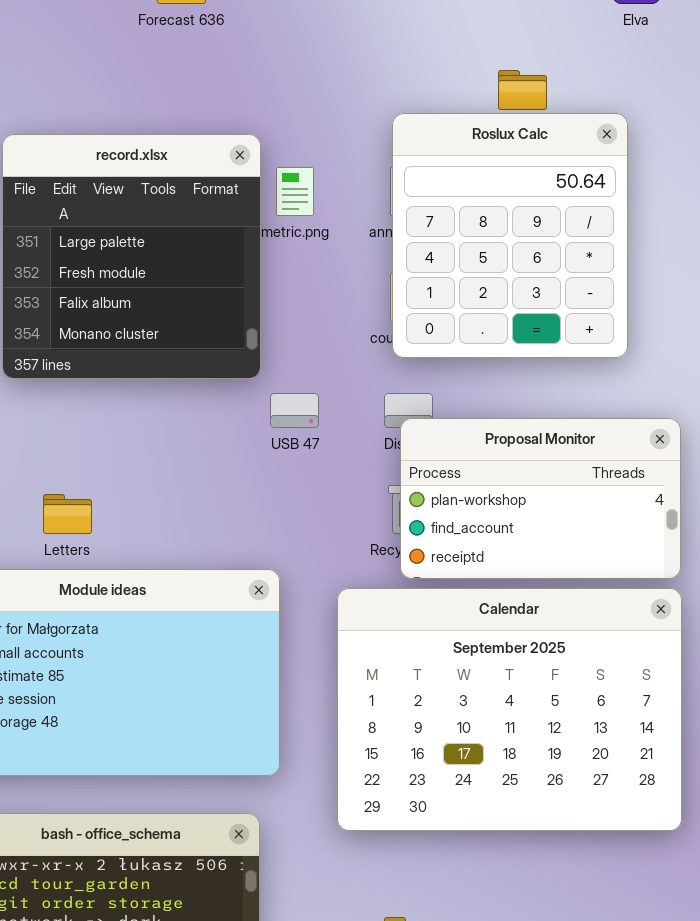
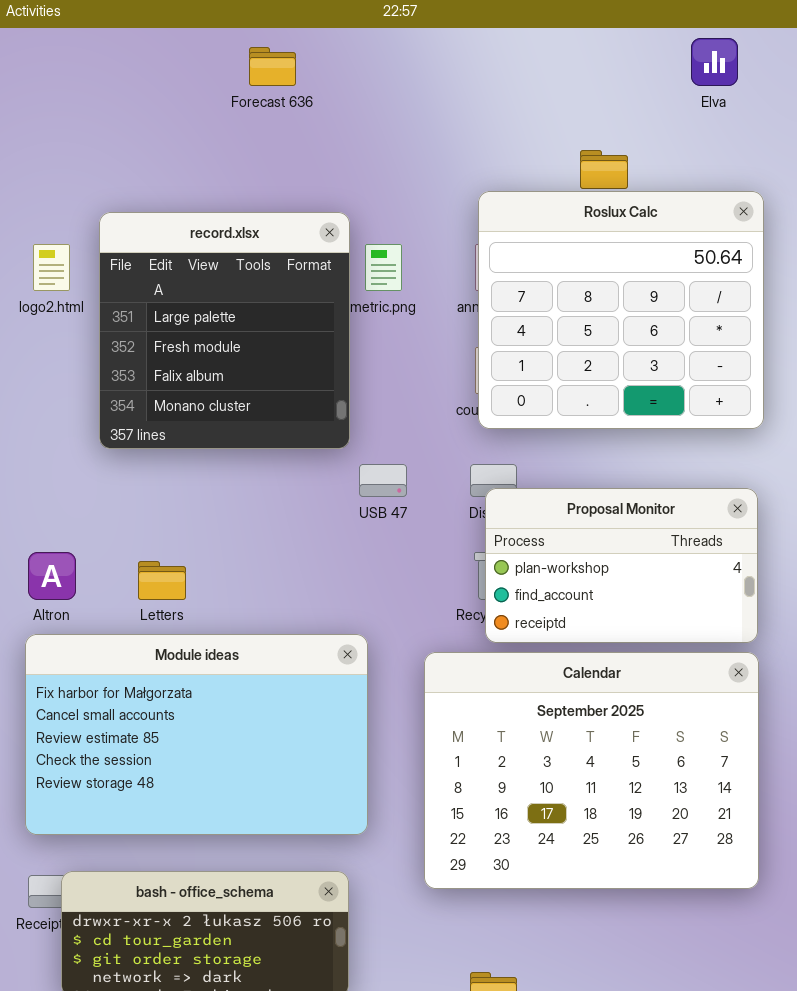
Roslux Calc: [392,113,628,358] -> [478,191,764,429], resized

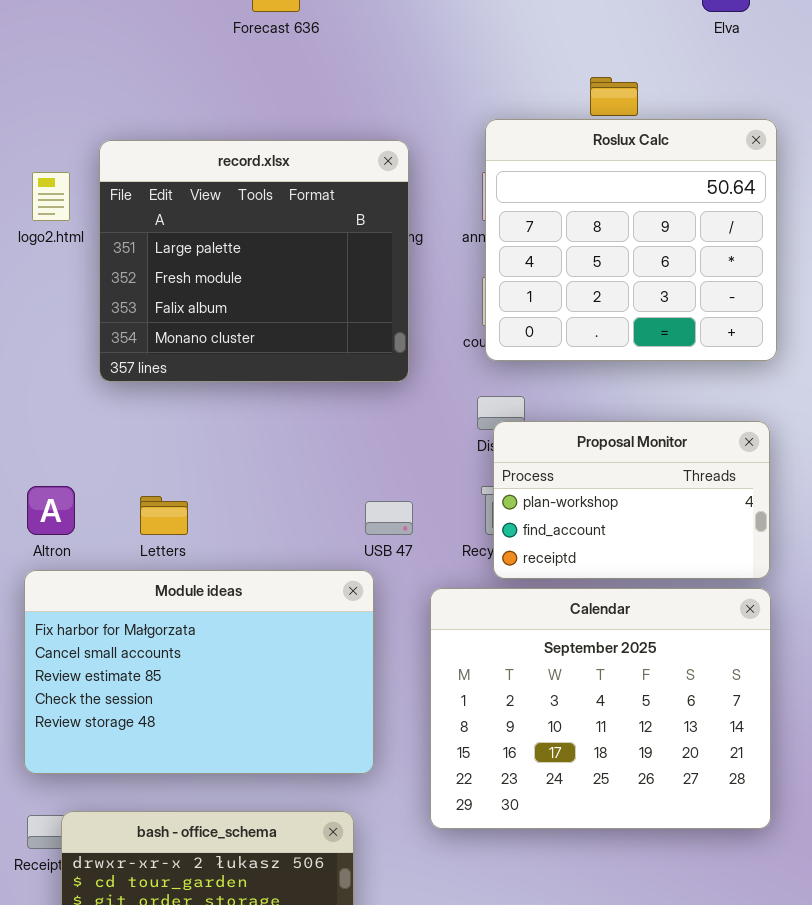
record.xlsx: [99,212,350,449] -> [99,140,409,382], resized
USB 47: [359,464,407,497] -> [365,501,413,535], moved

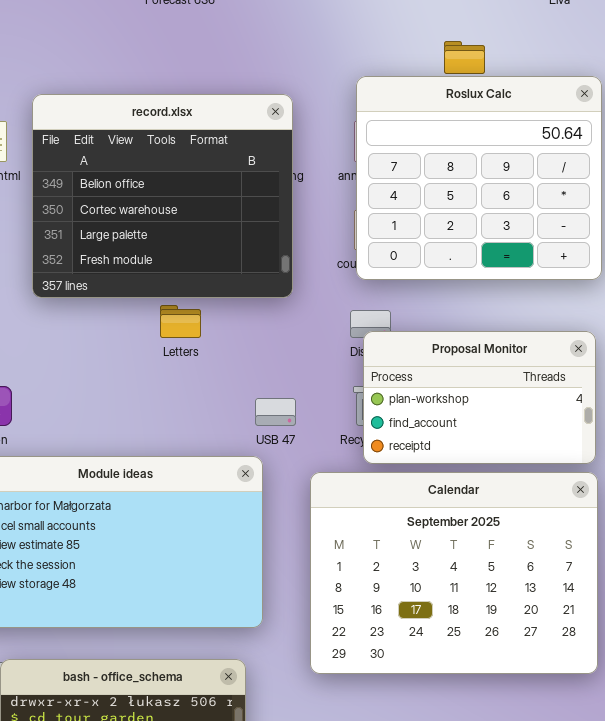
record.xlsx: [99,140,409,382] -> [32,94,293,298], scrolled up 2 rows
Letters: [140,496,188,535] -> [160,305,201,338], moved

